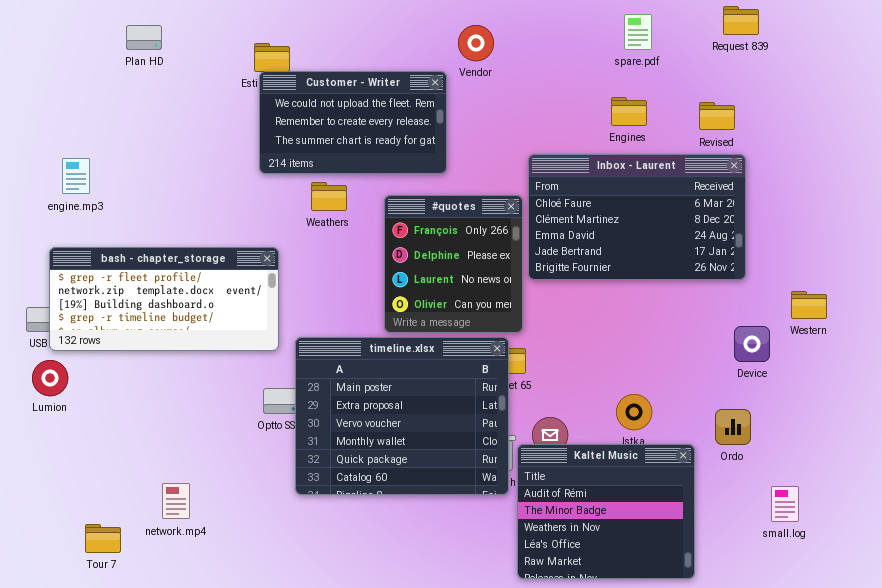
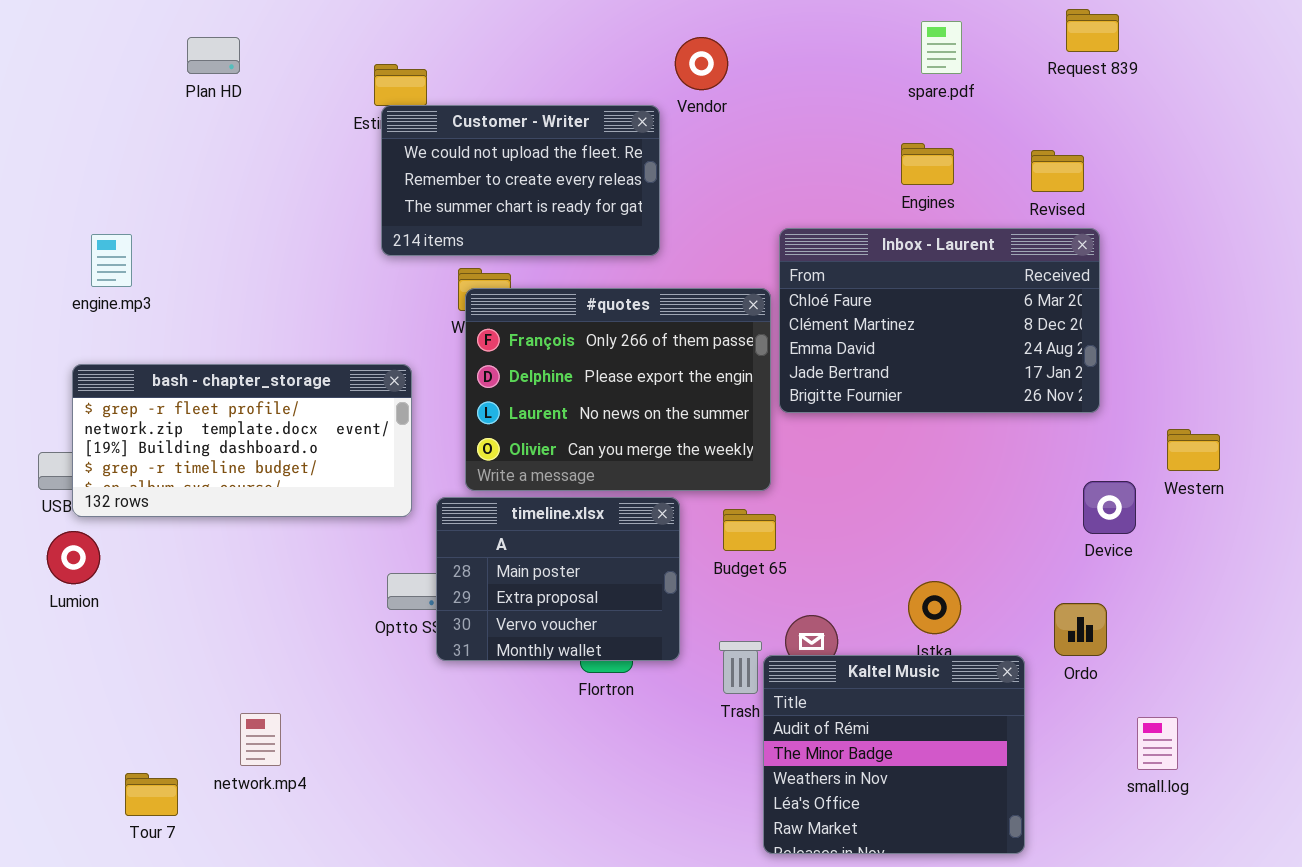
#quotes: [384,195,523,333] -> [465,288,771,491], resized
timeline.xlsx: [295,337,509,495] -> [436,497,680,661], resized

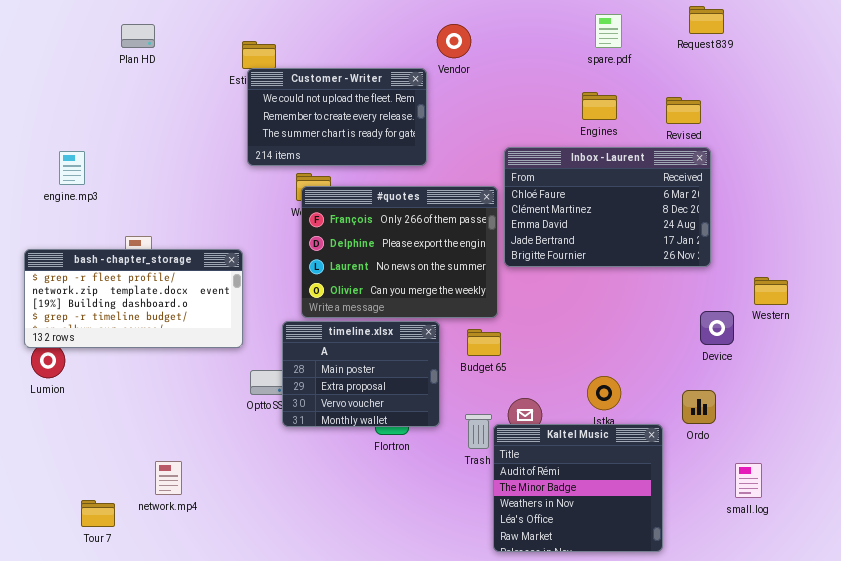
bash - chapter_storage: [72,364,412,517] -> [24,249,243,348], moved

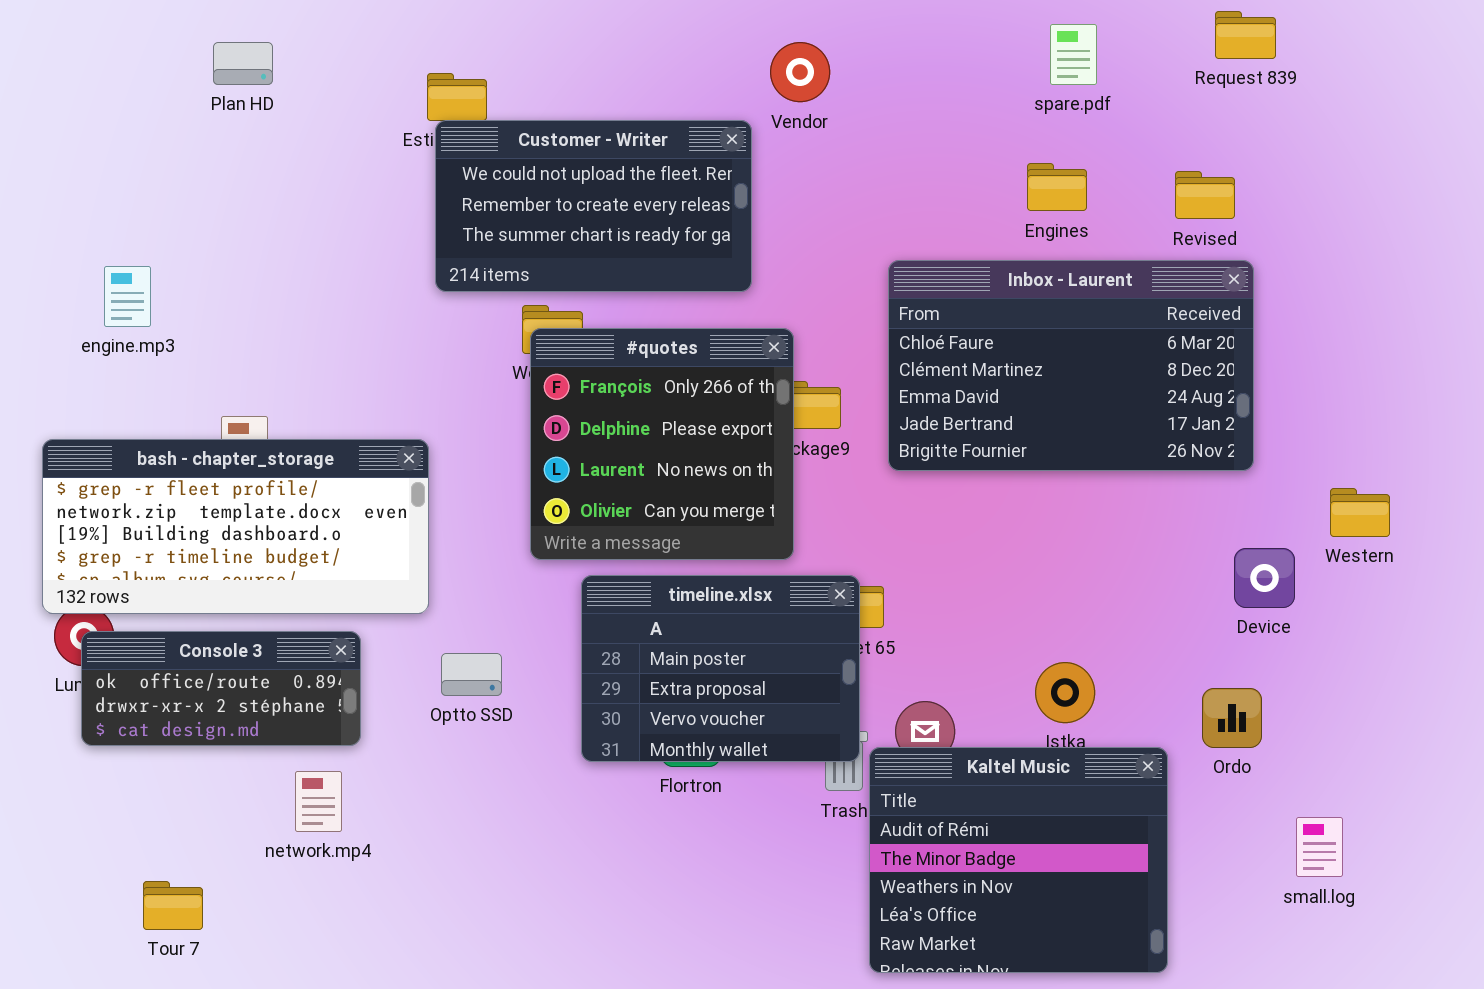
#quotes: [301,186,498,318] -> [530,328,794,560], resized
timeline.xlsx: [282,321,440,427] -> [581,575,860,762], moved
Console 3: none -> [81,631,361,746], opened
network.mp4: [155,461,182,495] -> [295,771,342,832], moved

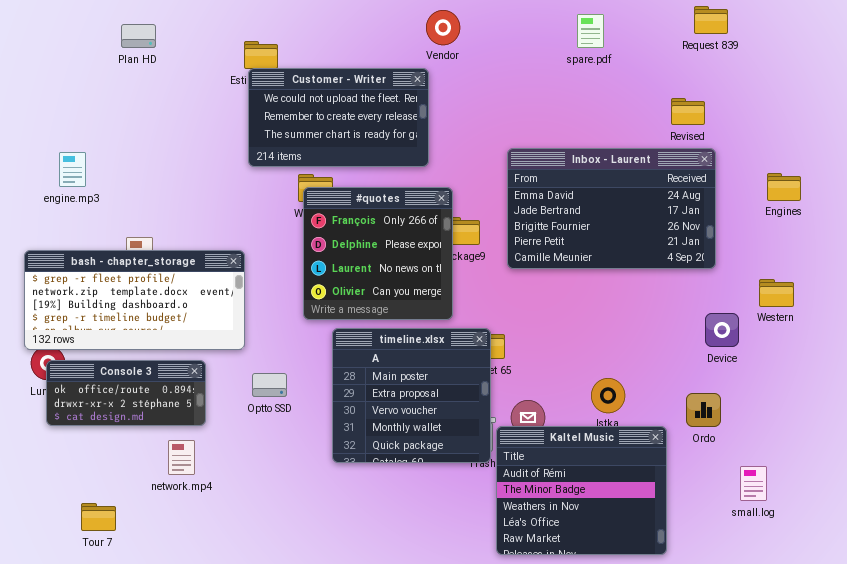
spare.pdf: [1050,24,1097,85] -> [577,14,604,48], moved
Vendor: [770,42,830,102] -> [426,10,460,45], moved
Engines: [1027,163,1087,211] -> [767,173,801,201], moved
Inbox - Laurent: [888,260,1254,471] -> [507,148,716,269], scrolled down 2 rows
timeline.xlsx: [581,575,860,762] -> [332,328,491,463], resized

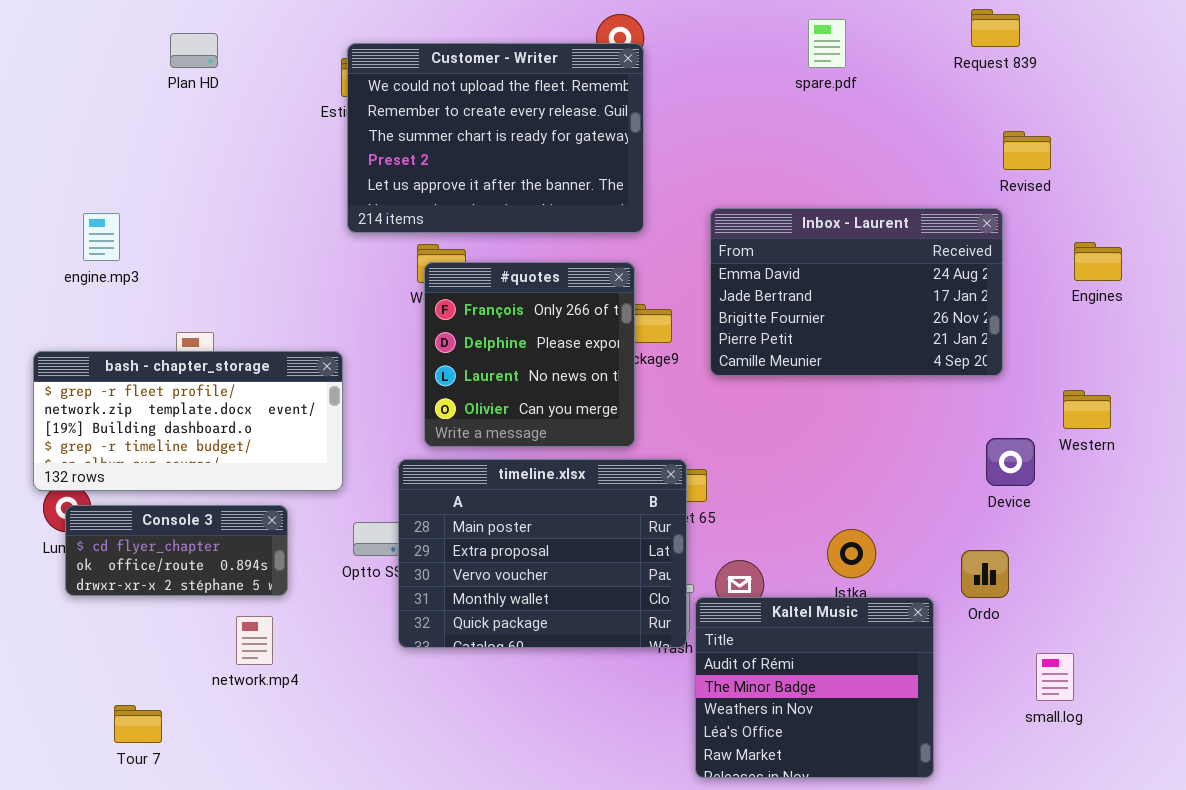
Customer - Writer: [248,68,429,167] -> [347,43,644,233], resized
Revised: [671,98,705,125] -> [1003,131,1051,170], moved
timeline.xlsx: [332,328,491,463] -> [398,459,687,648], resized
Console 3: [46,360,206,426] -> [65,505,288,596], scrolled up 1 row

